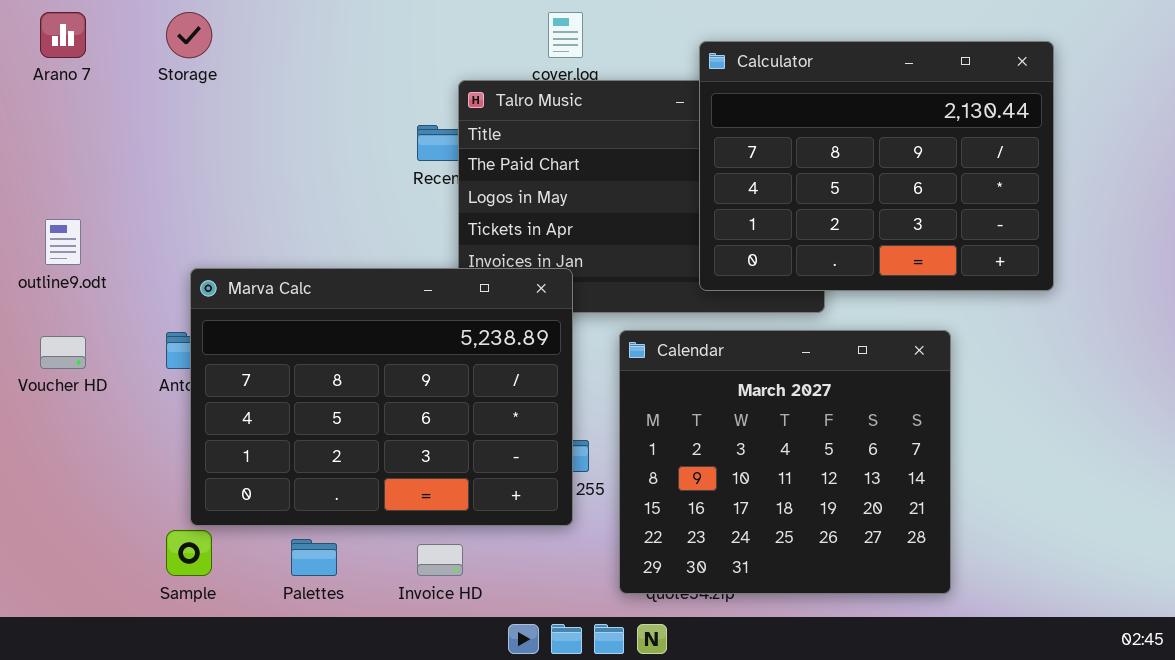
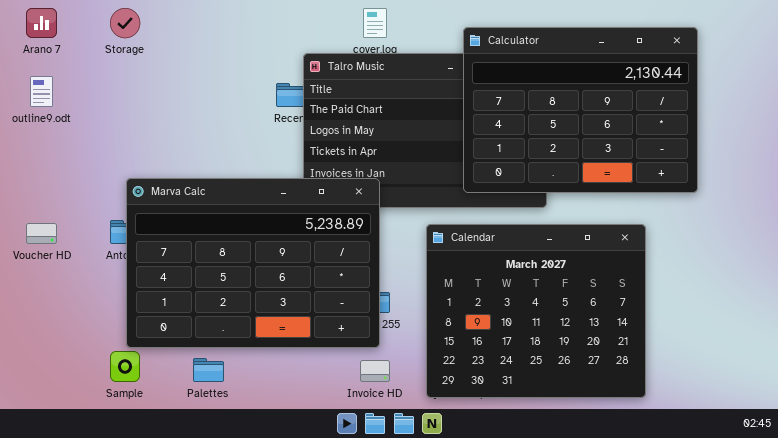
outline9.odt: [45,219,81,265] -> [30,76,53,107], moved
Calendar: [619,330,951,594] -> [426,224,646,398], moved
Invoice HD: [417,544,463,576] -> [360,360,390,382], moved

